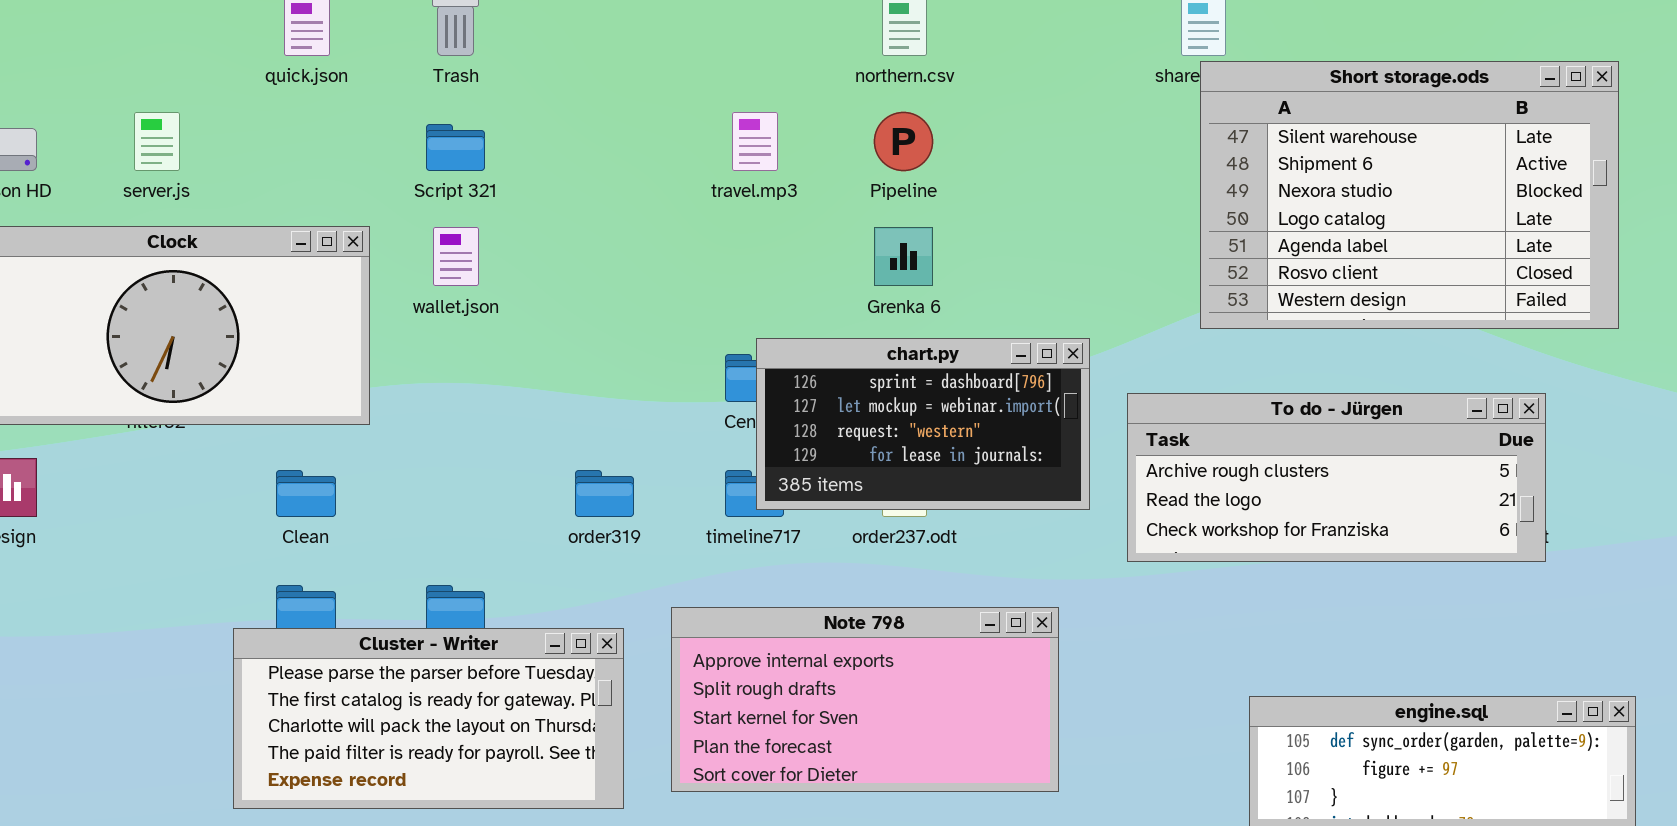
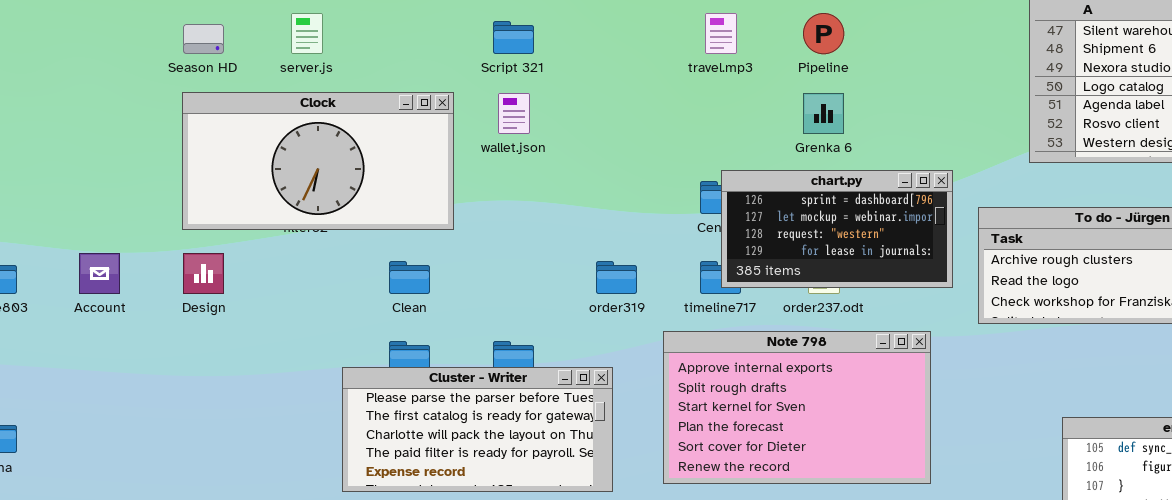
Note 798: [671,607,1059,792] -> [663,331,931,484], resized
Cluster - Writer: [233,628,624,809] -> [342,367,613,492], moved

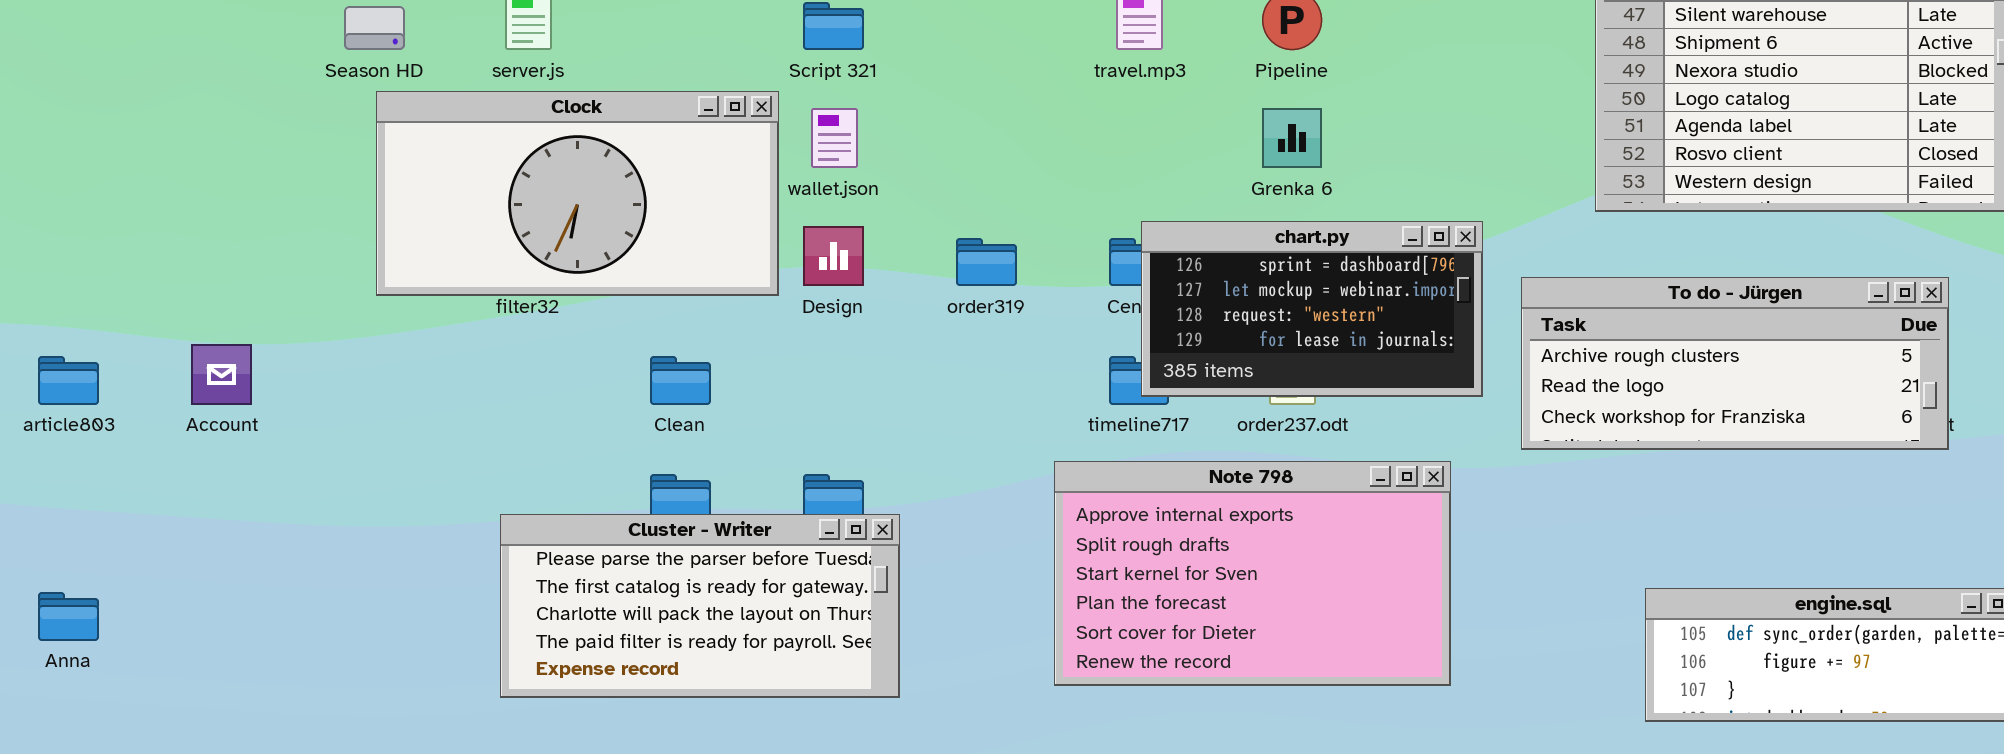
Clock: [182,92,454,230] -> [376,91,779,296], moved
Design: [183,253,224,294] -> [803,226,864,286], moved
order319: [596,261,637,294] -> [956,238,1017,286], moved
Cluster - Writer: [342,367,613,492] -> [500,514,900,698], moved

